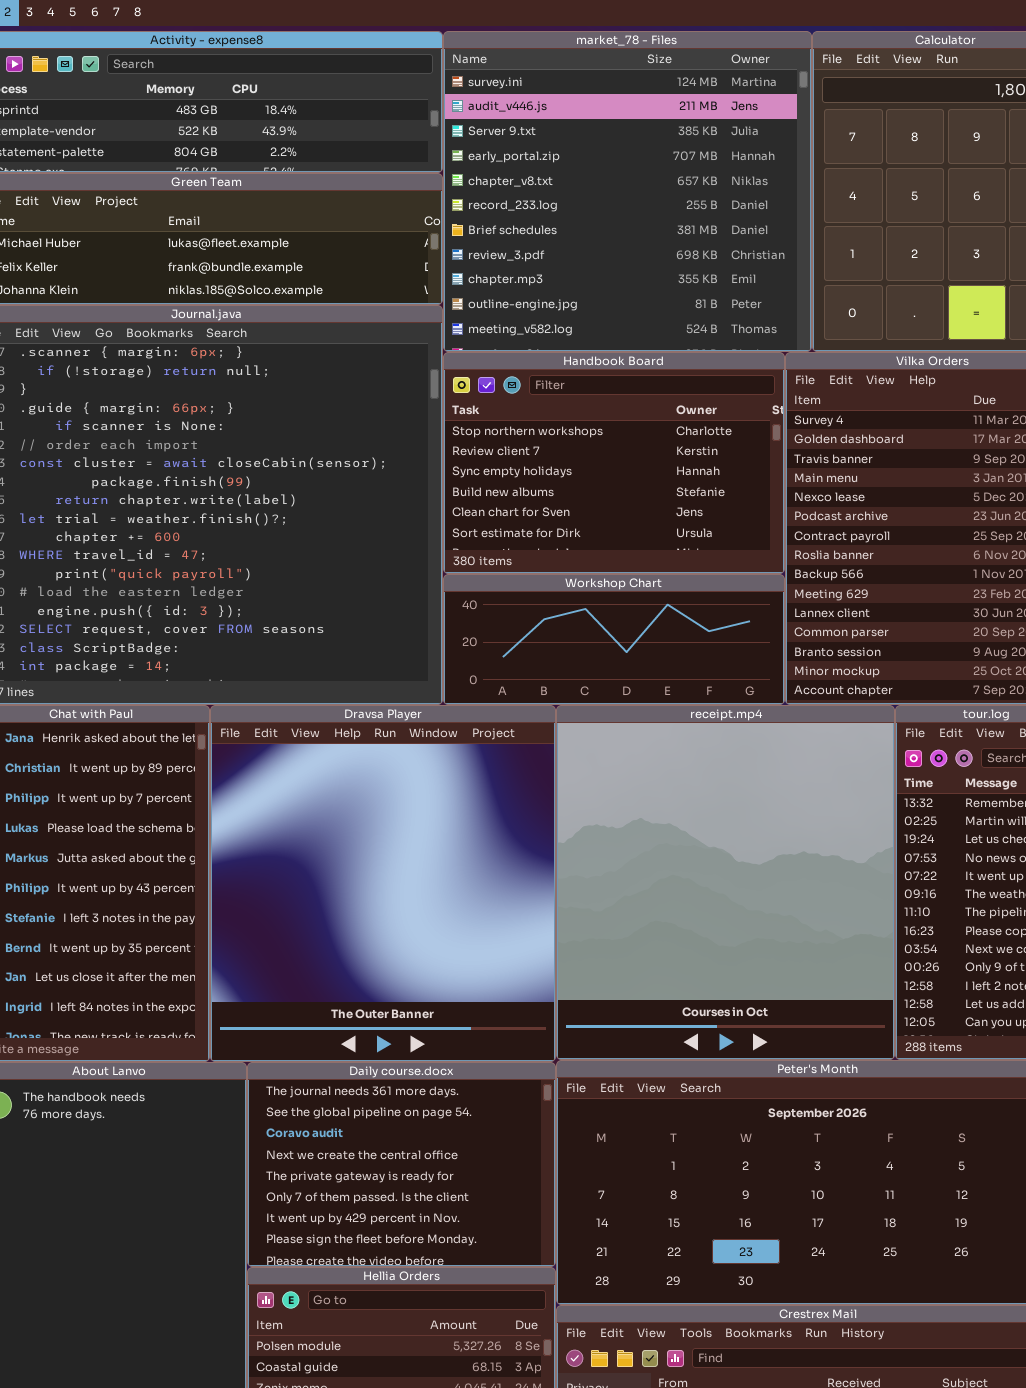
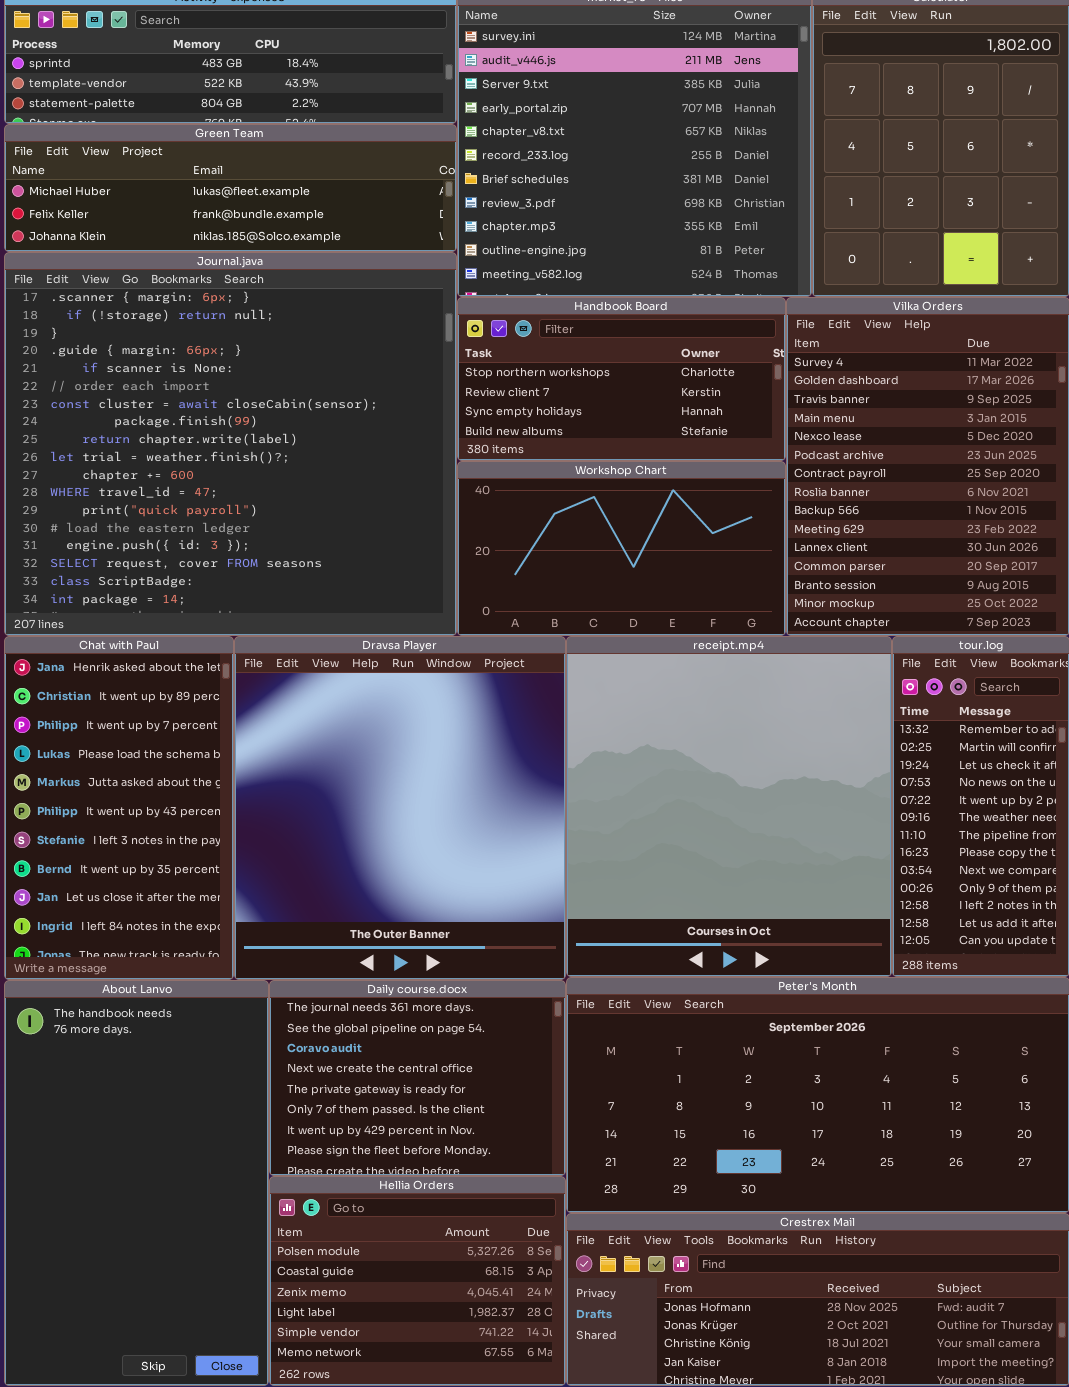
Handbook Board: [443,352,785,574] -> [457,297,786,461], resized
Workshop Chart: [443,574,785,705] -> [457,461,786,636], resized

